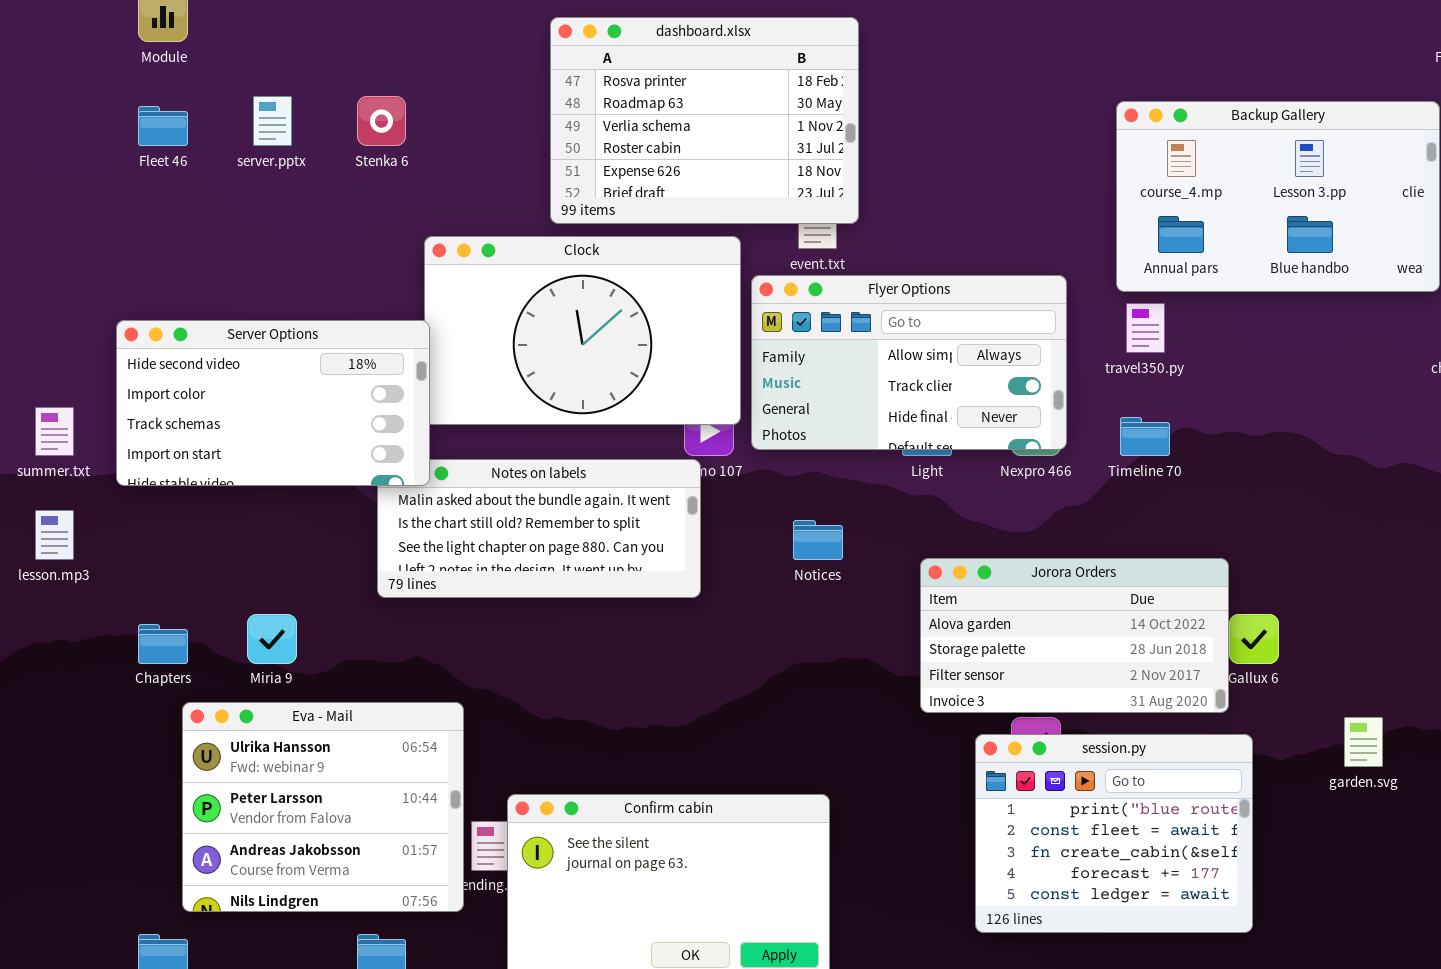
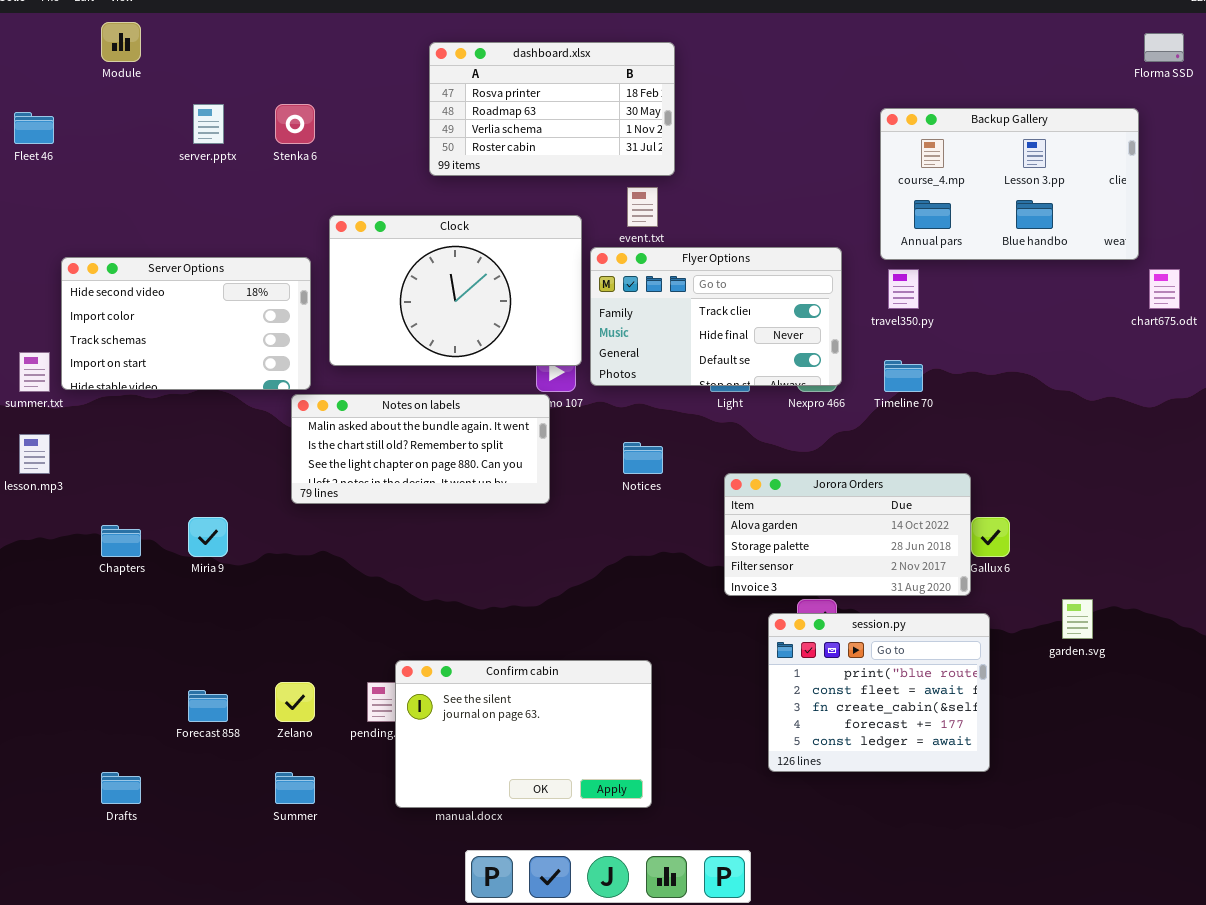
dashboard.xlsx: [550,17,859,224] -> [429,42,675,176], resized
Fleet 46: [138,106,188,146] -> [14,112,54,144], moved
Flyer Options: [751,275,1067,450] -> [590,247,842,386], scrolled down 1 row
Server Options: [116,320,430,486] -> [61,257,311,390], moved
Eva - Mail: [182,702,464,912] -> none, closed

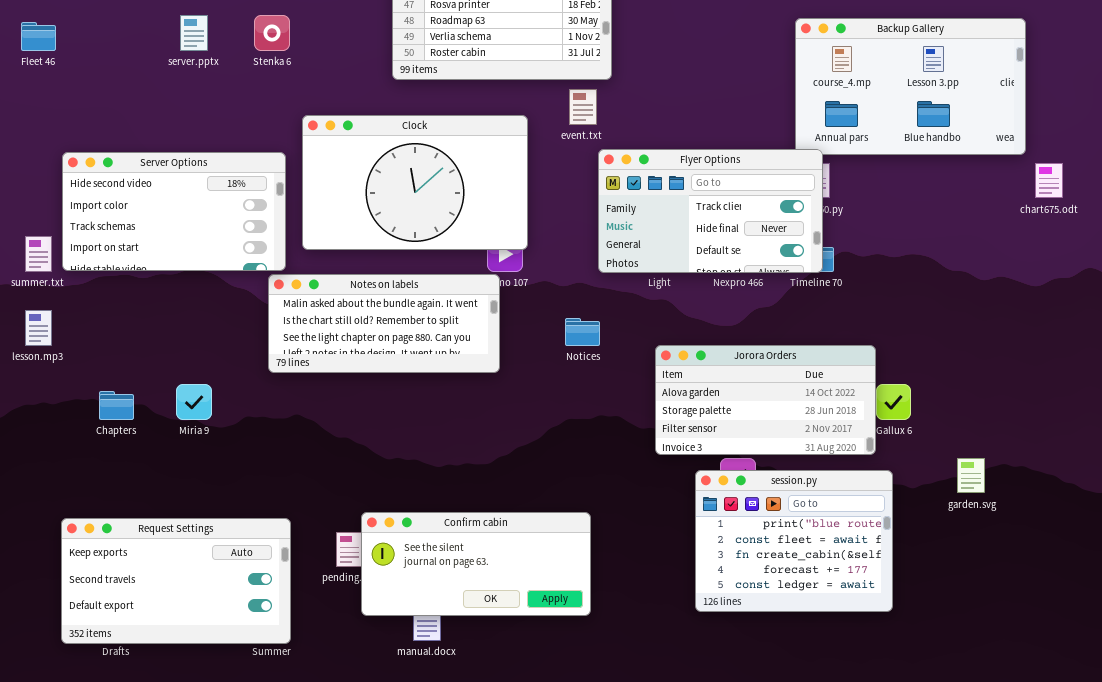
Flyer Options: [590,247,842,386] -> [598,149,823,273], moved
Confirm cabin: [395,660,652,808] -> [361,512,591,616], resized
Request Settings: none -> [61,518,291,644], opened

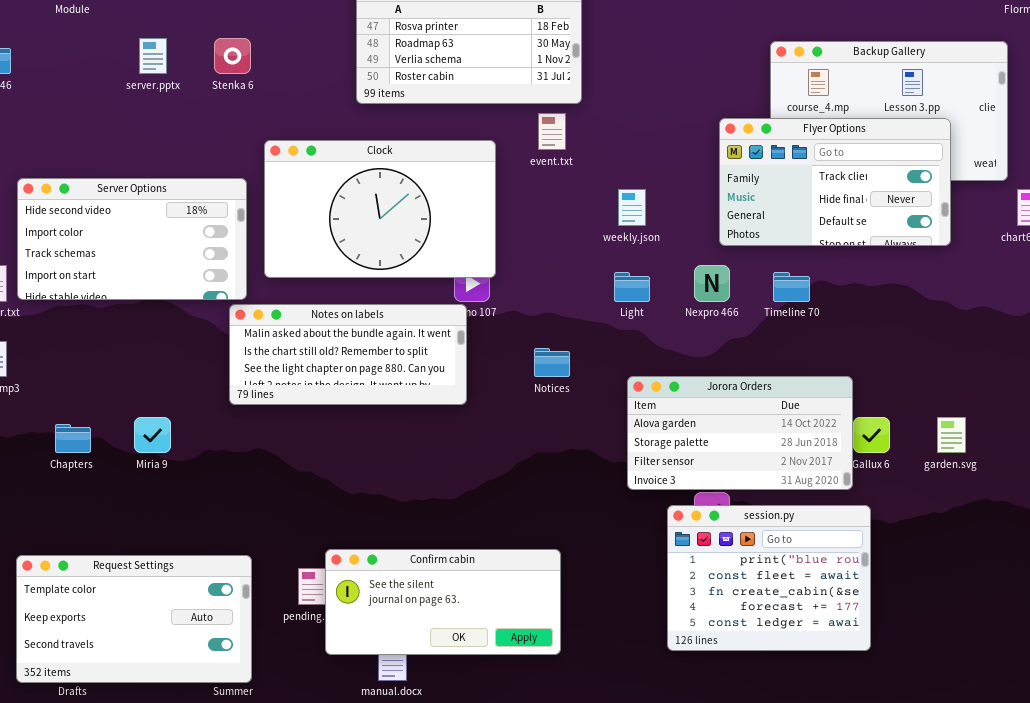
Flyer Options: [598,149,823,273] -> [719,118,951,246], moved
garden.svg: [957,458,985,493] -> [937,417,966,453], moved
Request Settings: [61,518,291,644] -> [16,555,252,683], scrolled up 1 row

